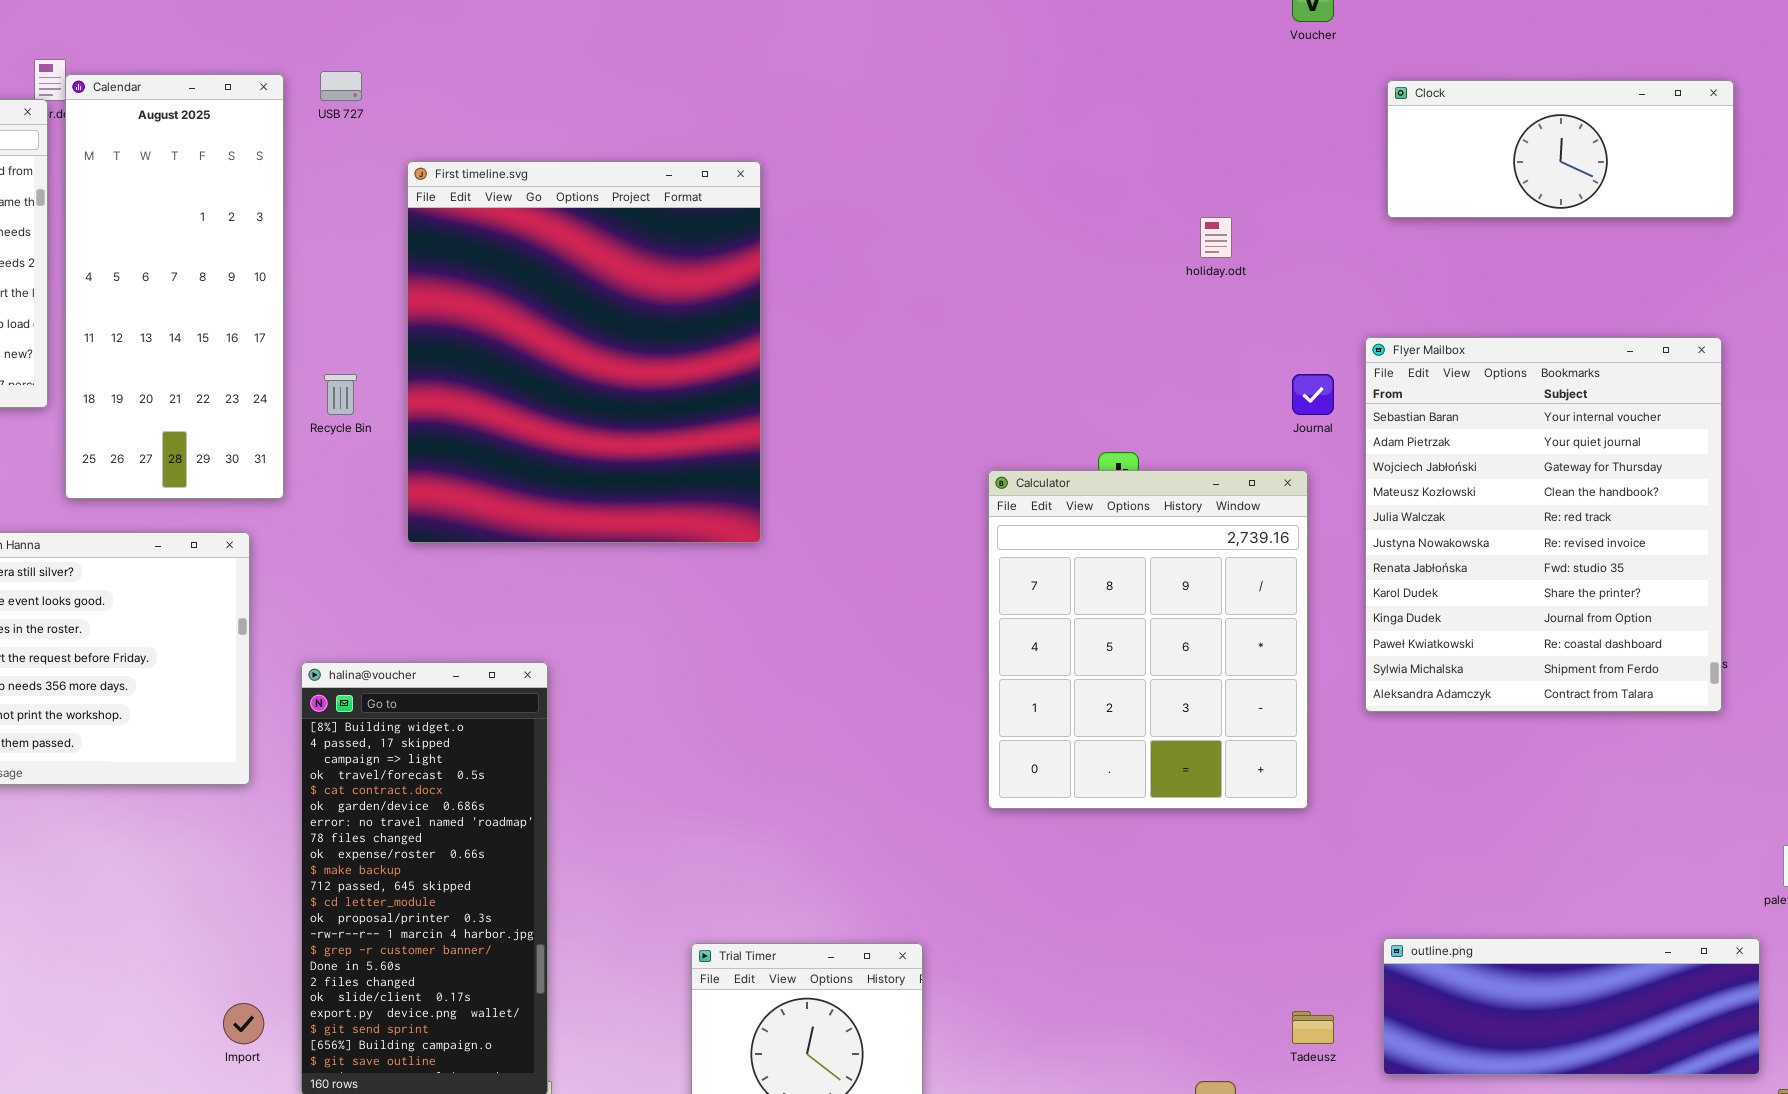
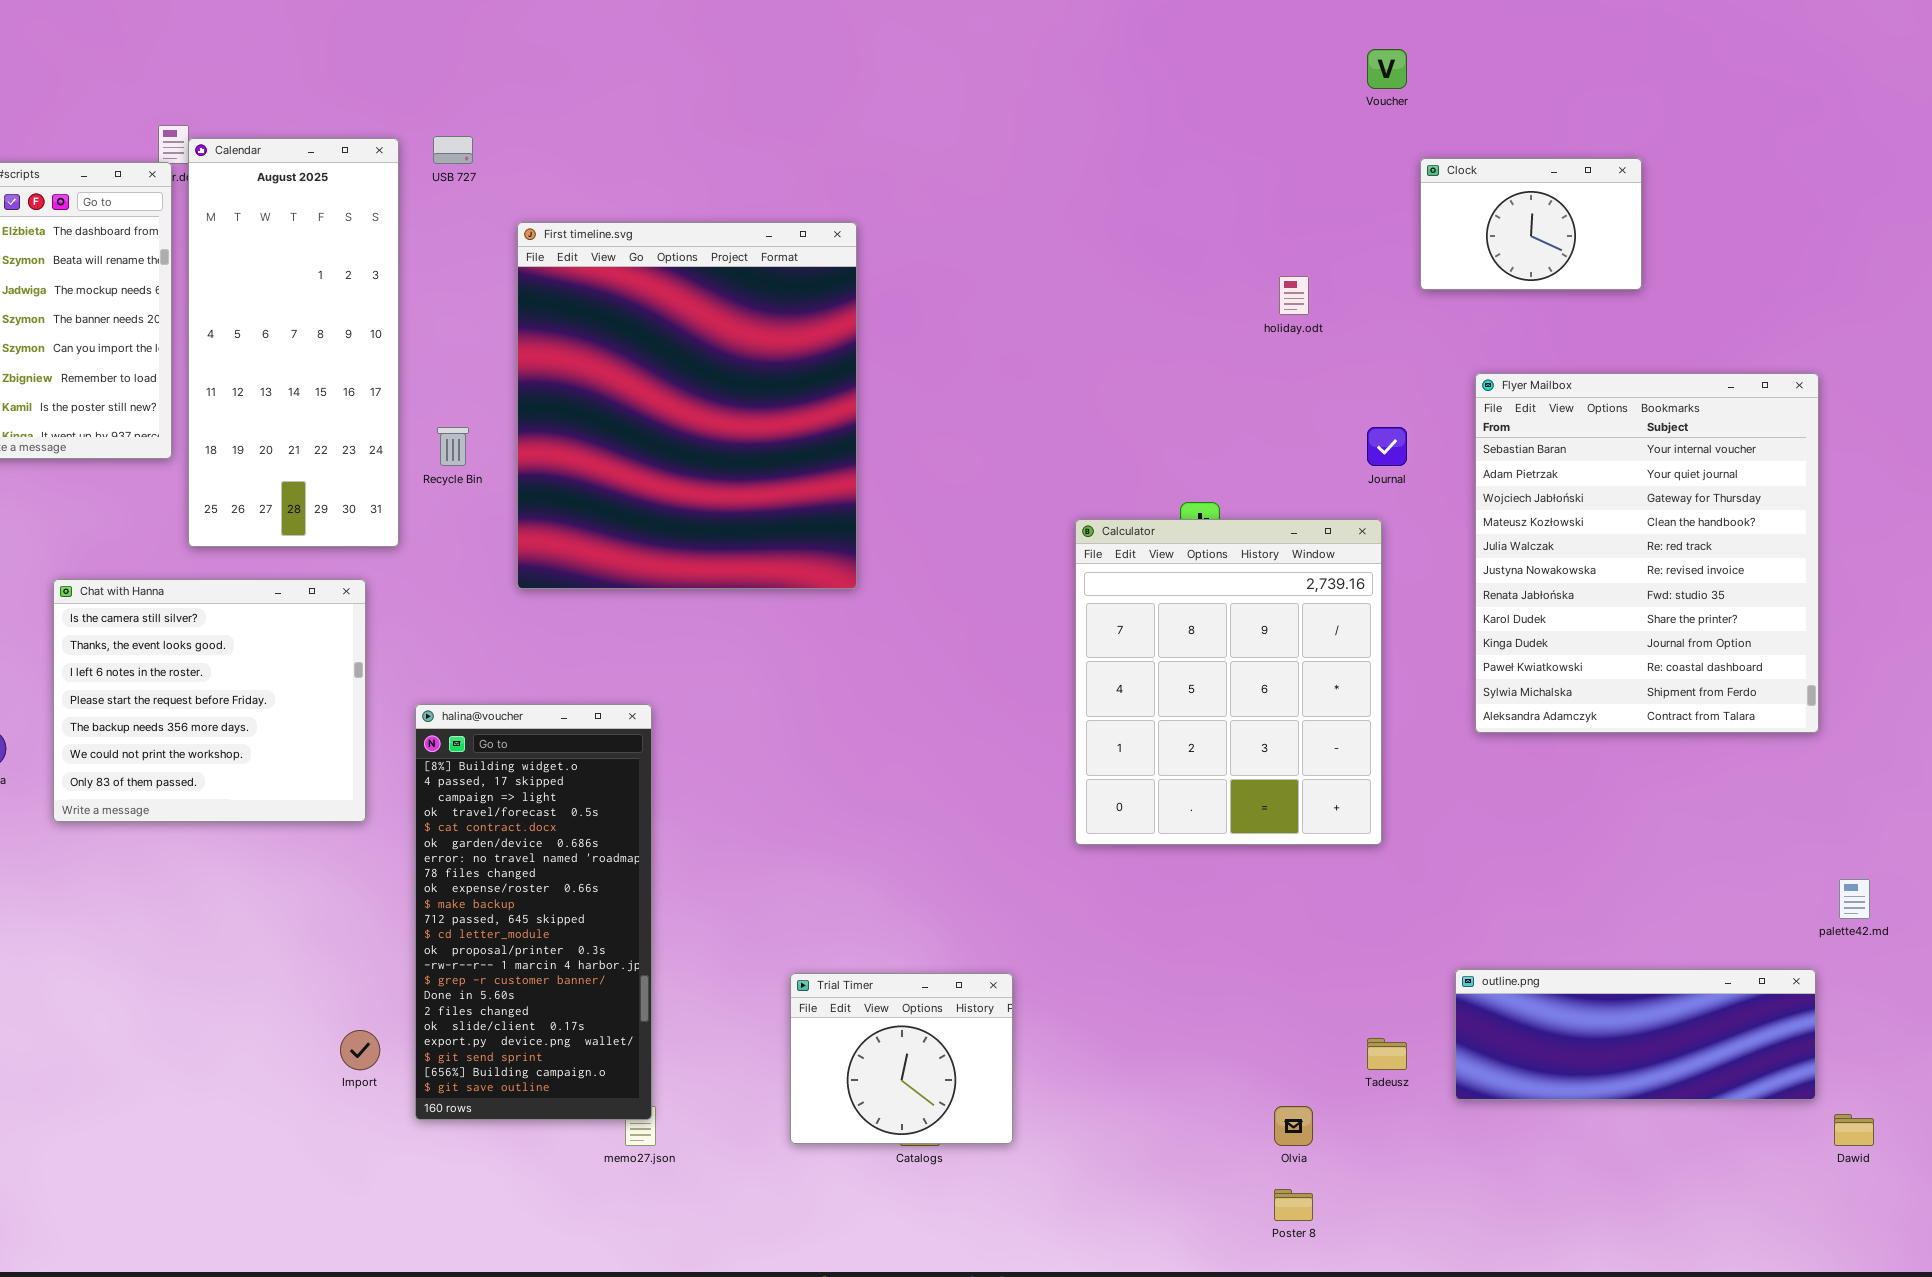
Clock: [1387,80,1734,218] -> [1420,158,1642,290], moved, resized
Flyer Mailbox: [1365,337,1722,712] -> [1475,373,1819,733], moved

